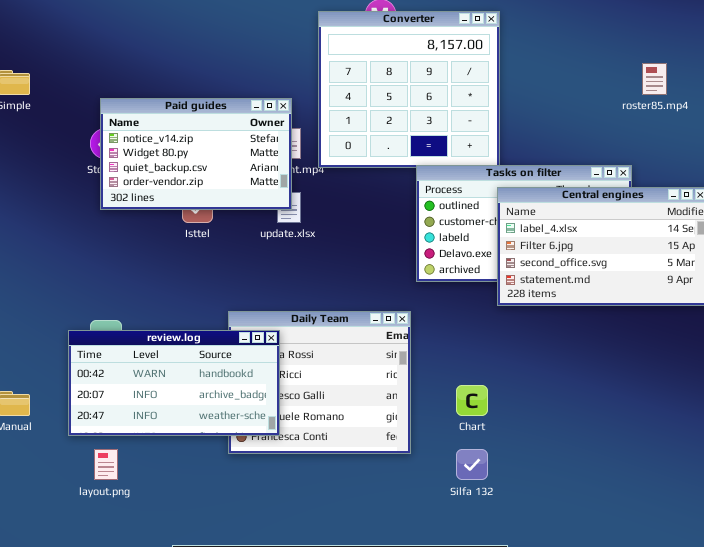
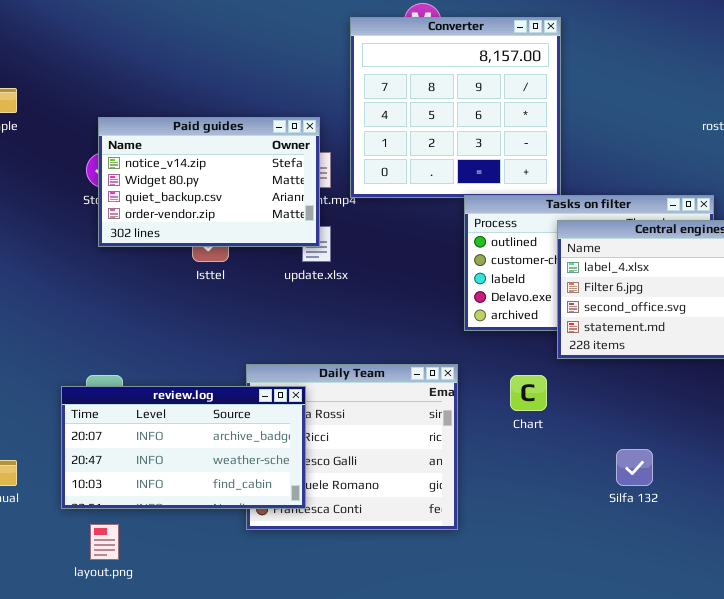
review.log: [68,330,280,436] -> [61,386,306,509], scrolled down 1 row
Chart: [456,385,488,416] -> [510,375,547,411], moved
Silfa 132: [456,449,488,480] -> [616,449,653,486], moved

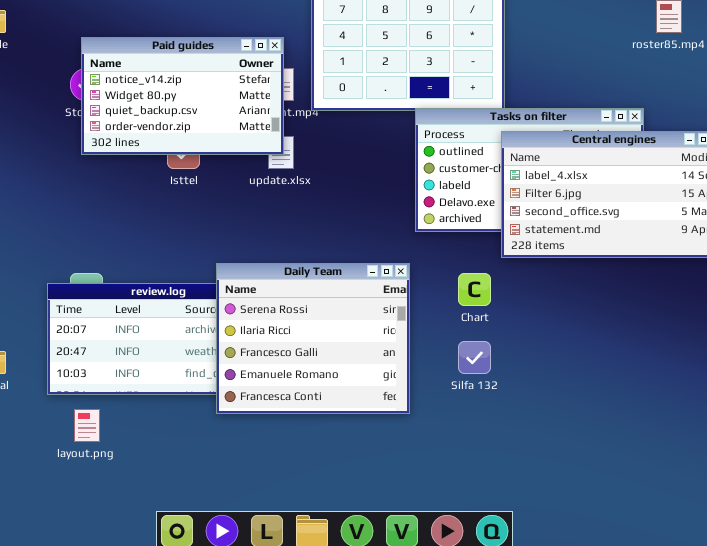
Daily Team: [246,364,458,530] -> [216,263,410,414], raised
Silfa 132: [616,449,653,486] -> [458,341,491,374], moved

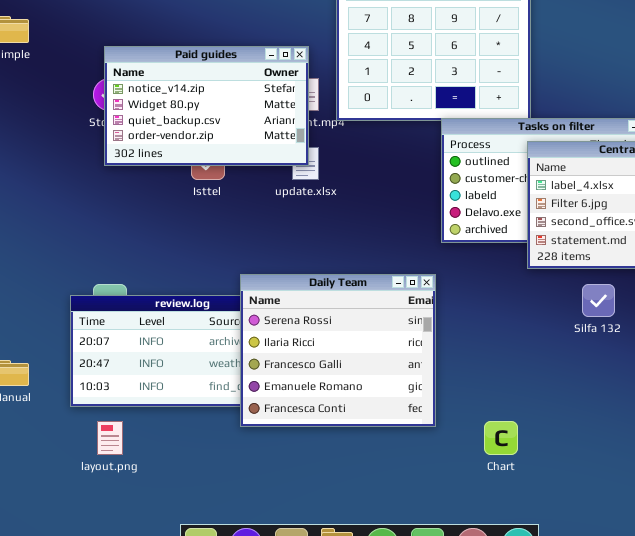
Chart: [458,273,491,306] -> [484,421,518,455], moved
Silfa 132: [458,341,491,374] -> [582,284,615,317], moved

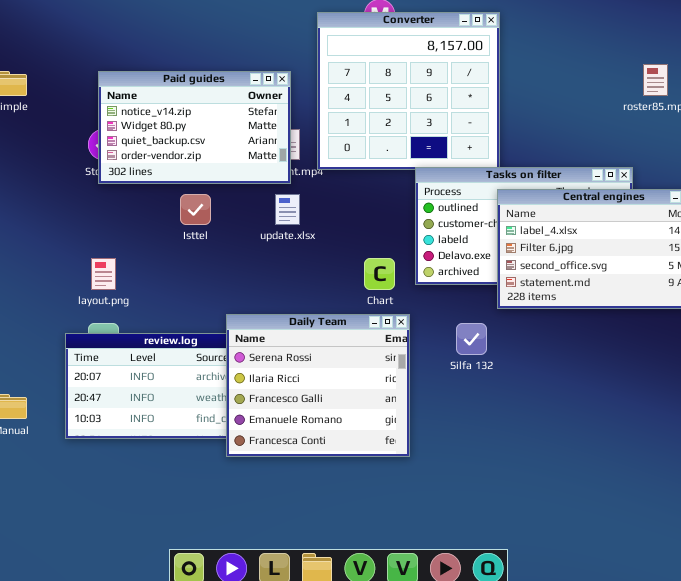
Paid guides: [104,46,309,166] -> [98,71,291,184], moved
Silfa 132: [582,284,615,317] -> [456,323,487,355], moved
layout.png: [97,421,123,455] -> [91,258,116,290], moved
Chart: [484,421,518,455] -> [364,258,395,290], moved

